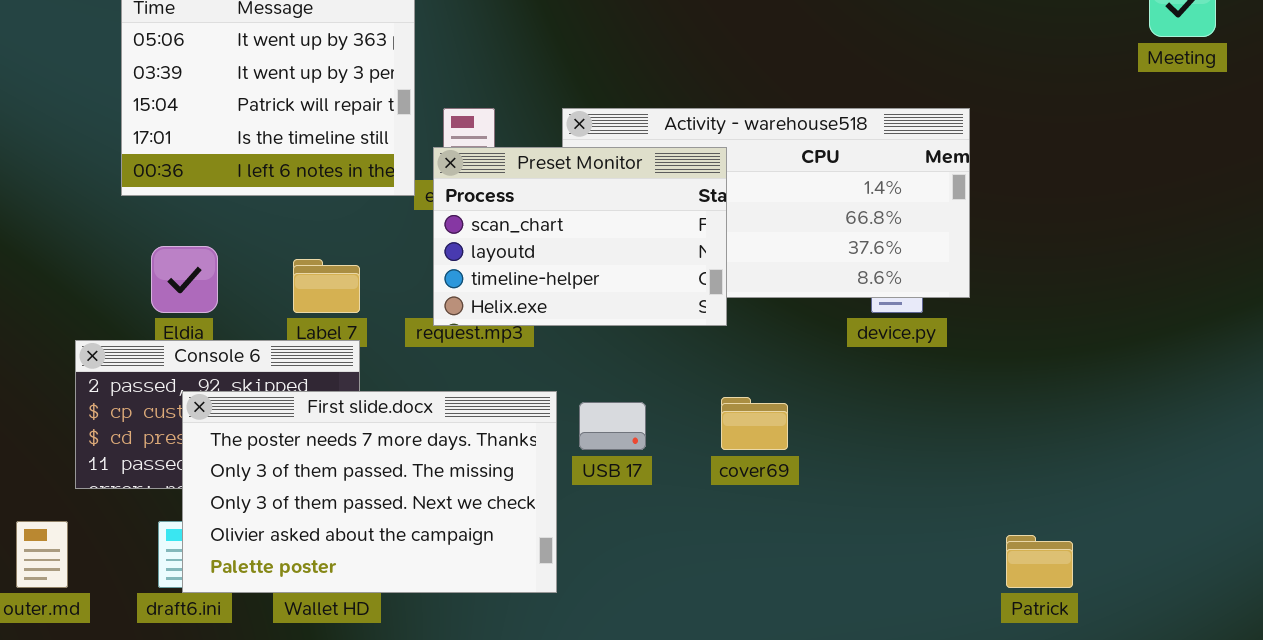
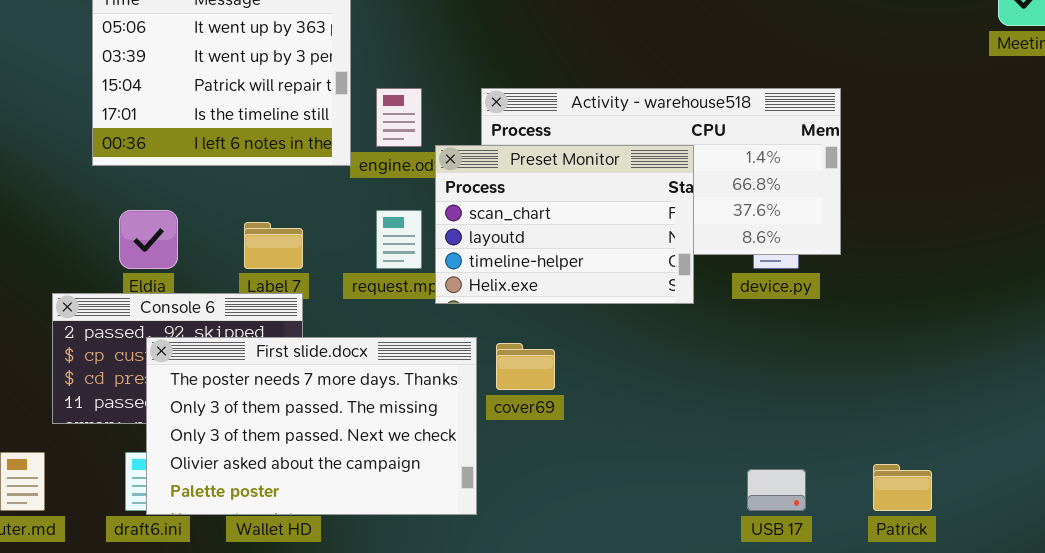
Preset Monitor: [433,147,727,326] -> [435,145,694,304], moved
cover69: [721,397,788,450] -> [496,343,555,390], moved
USB 17: [579,402,646,450] -> [747,469,806,511], moved

